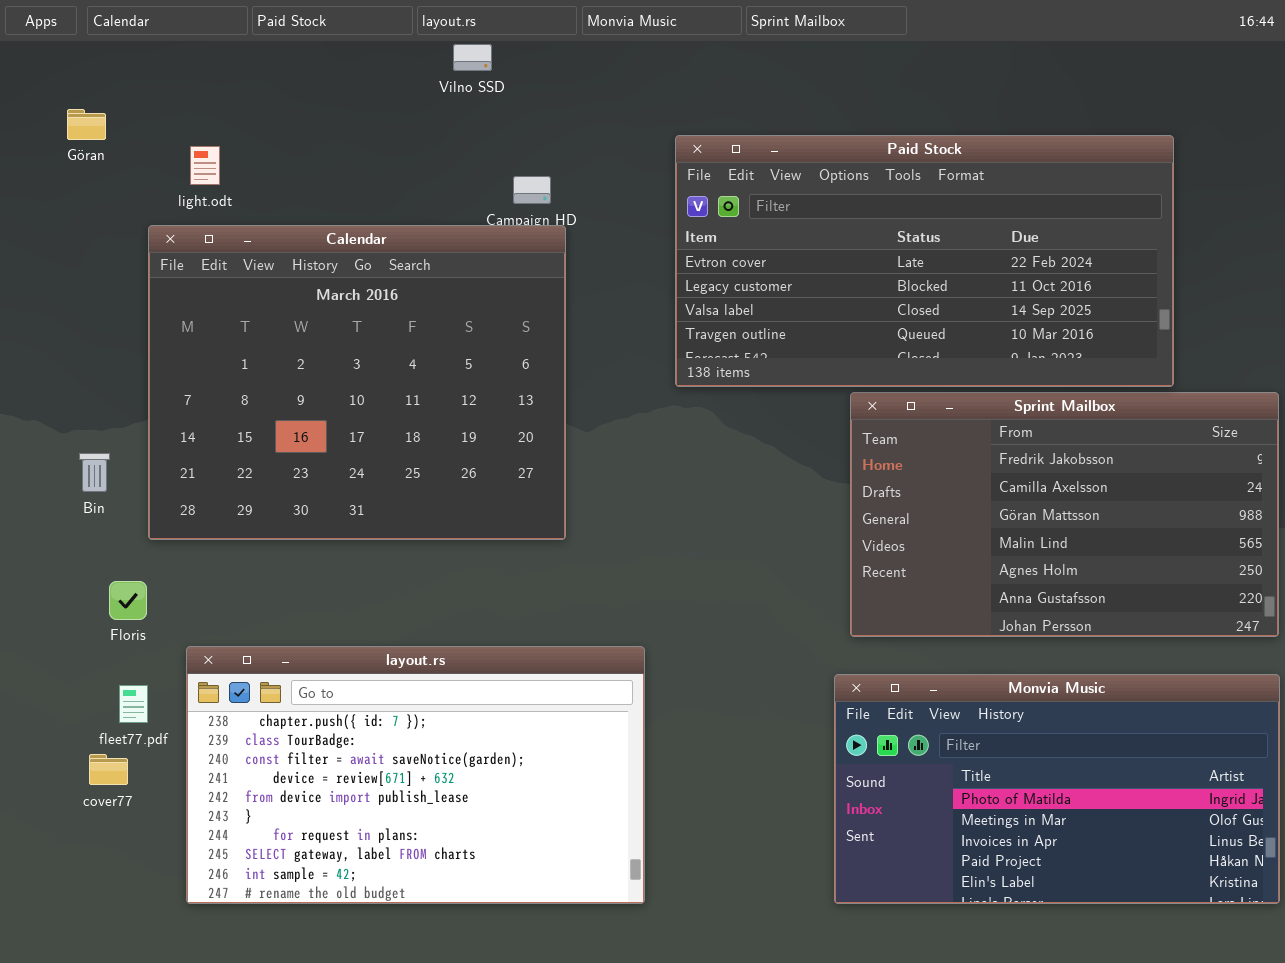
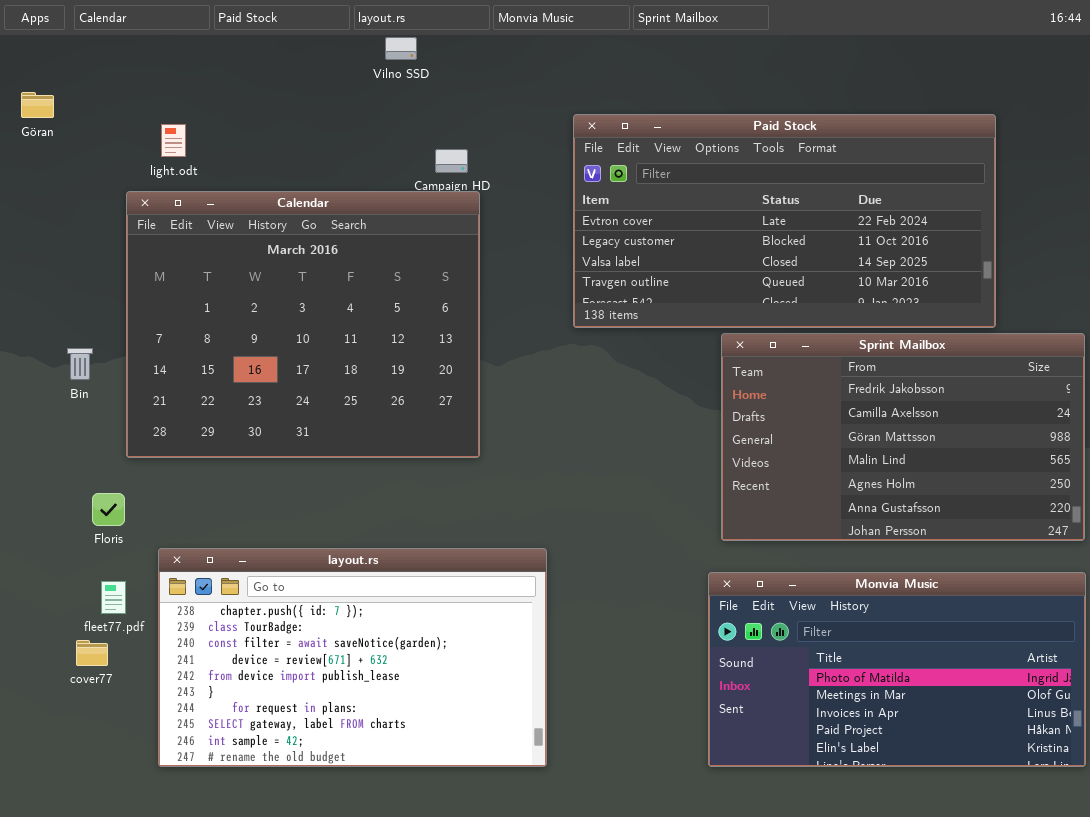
Göran: [67,109,106,140] -> [21,92,54,118], moved
Bin: [79,453,110,492] -> [67,348,93,380], moved

